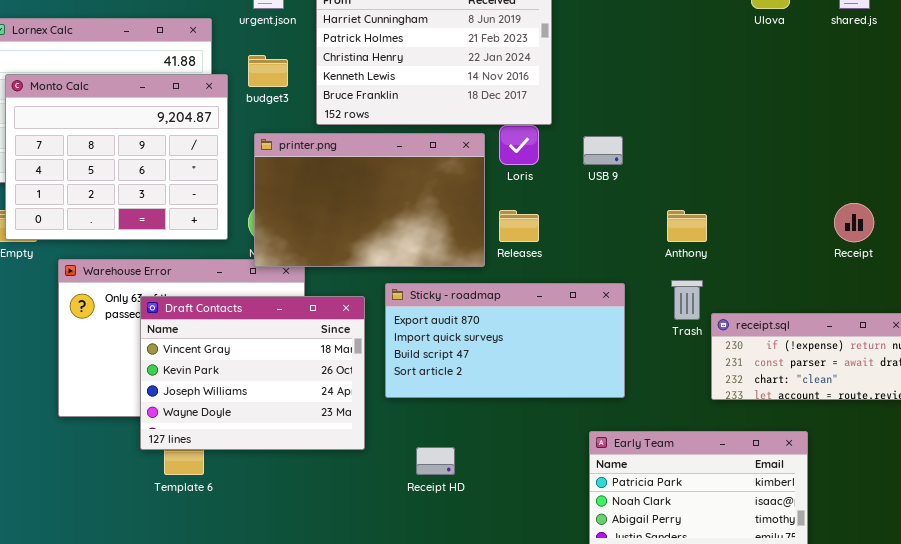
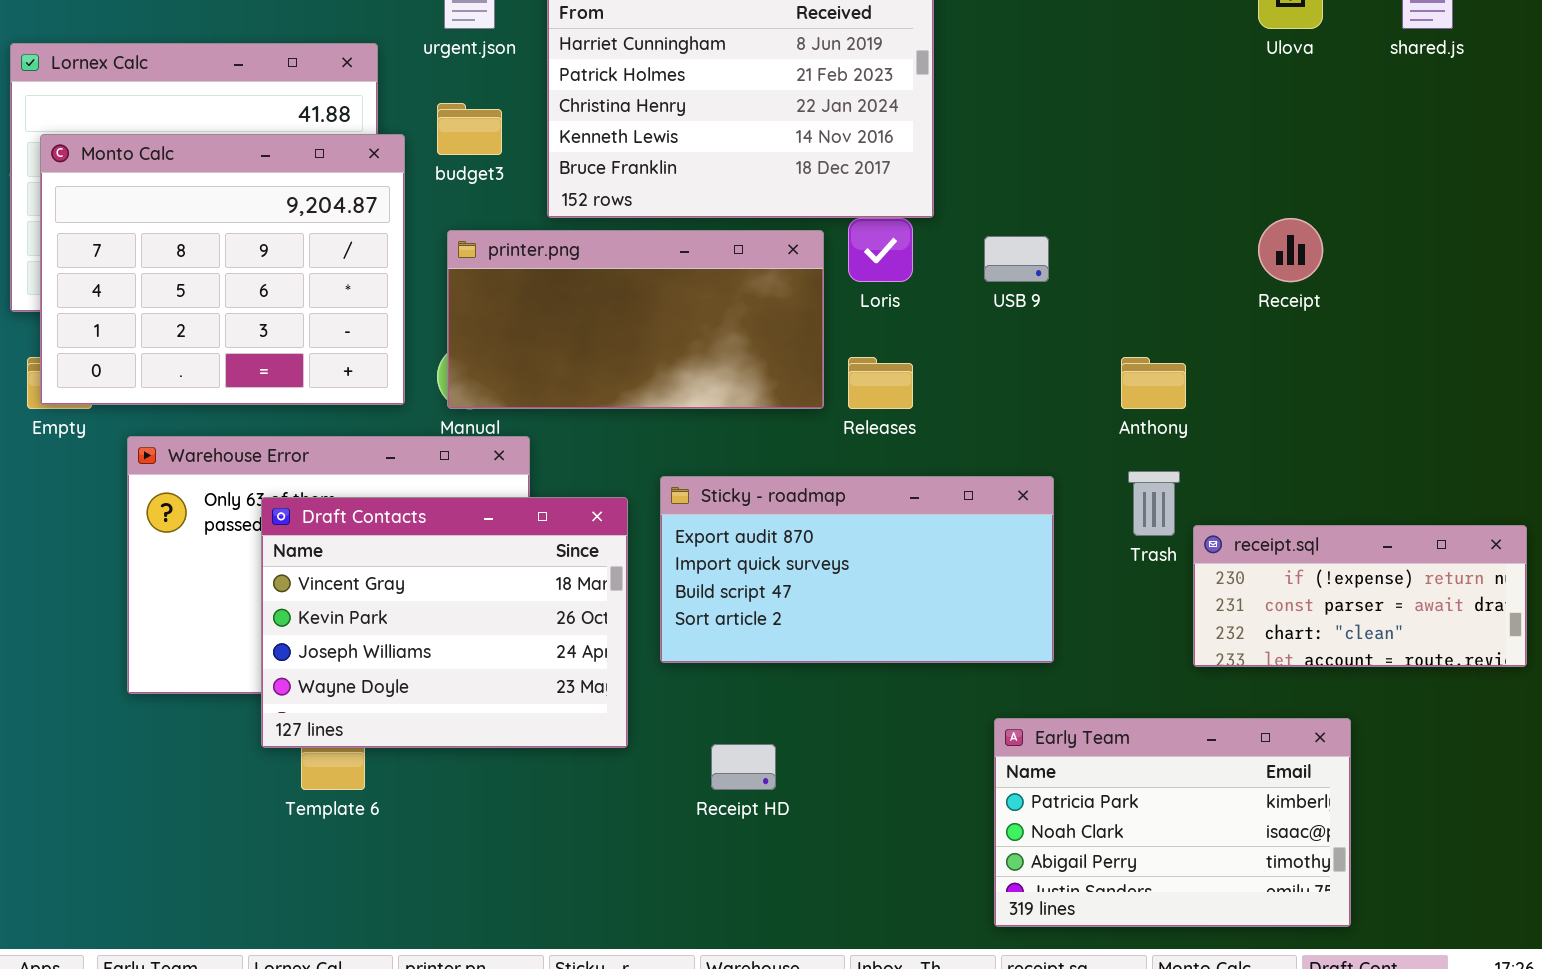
printer.png: [254,133,485,267] -> [447,230,824,409], resized
Receipt: [834,203,874,242] -> [1258,218,1323,282], moved

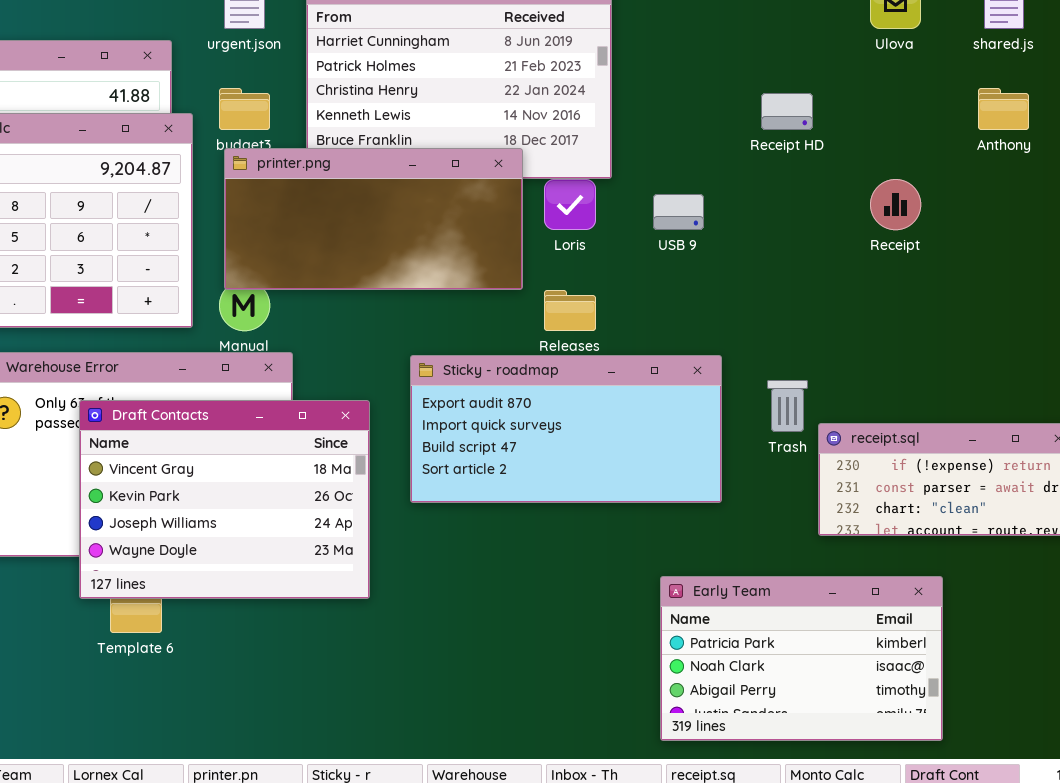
printer.png: [447,230,824,409] -> [224,148,523,290], moved
Anthony: [1121,357,1186,409] -> [978,88,1029,130], moved
Sticky - roadmap: [660,476,1054,663] -> [410,355,722,503], moved
Receipt HD: [711,744,776,790] -> [761,93,813,130], moved

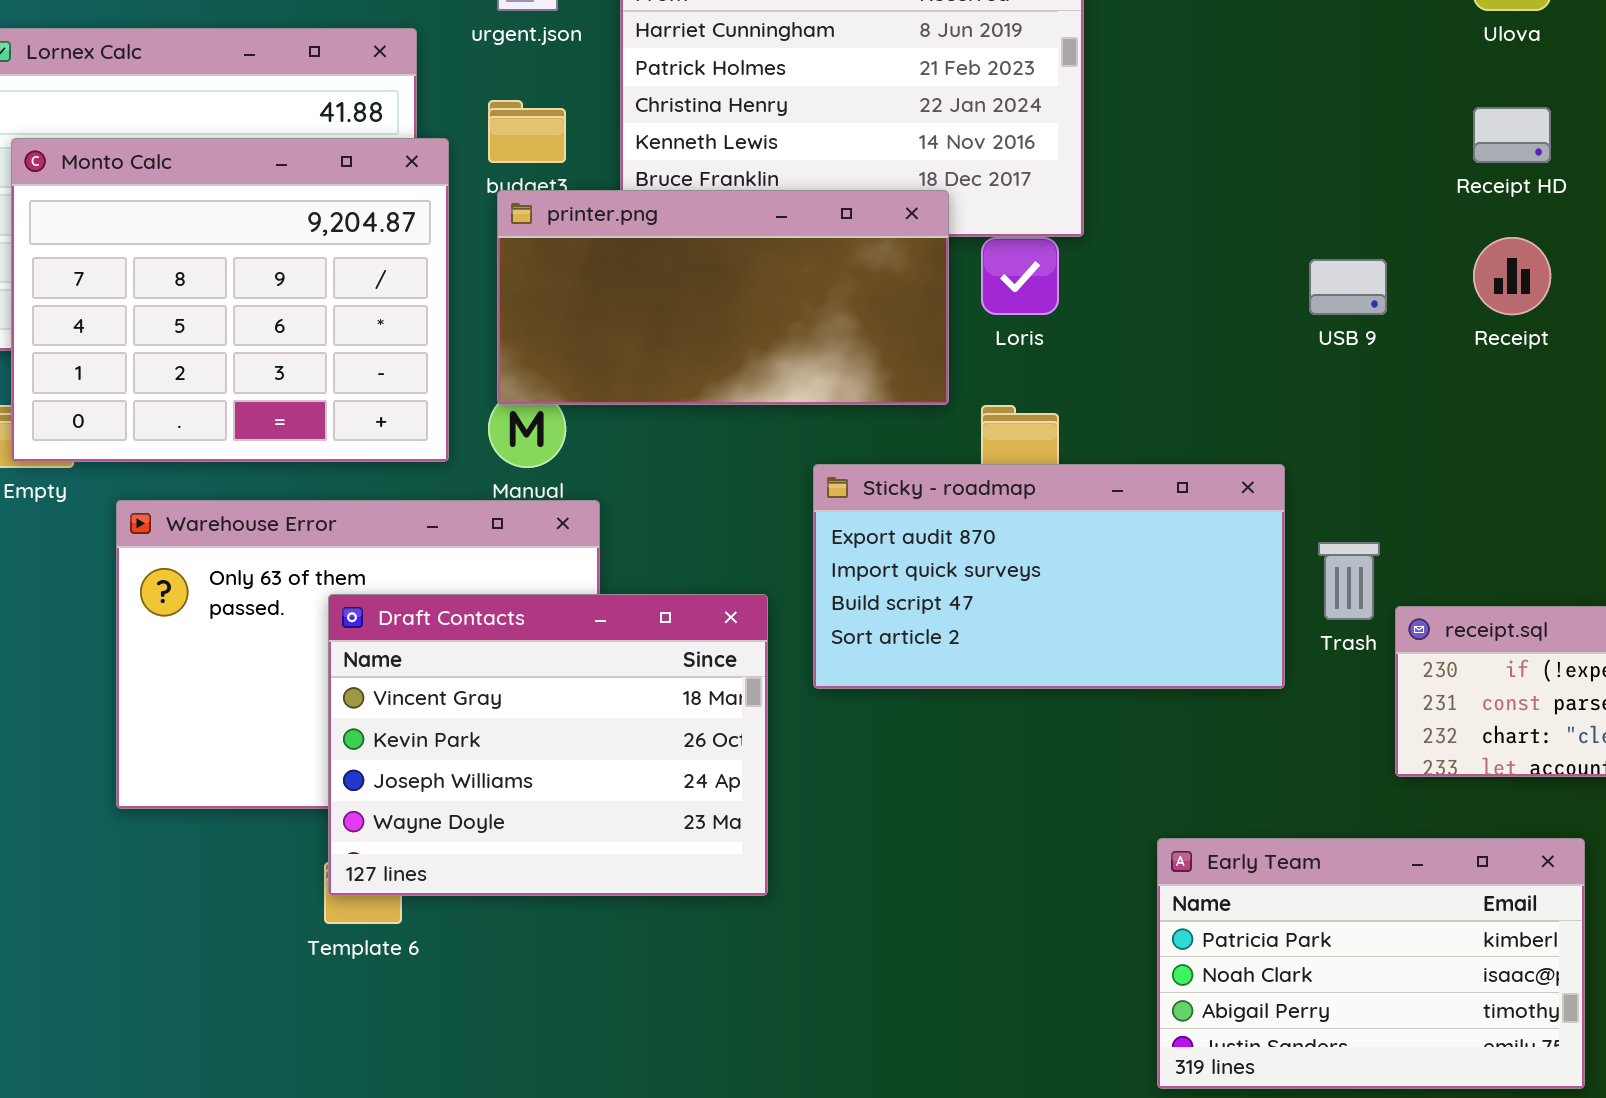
Receipt HD: [761,93,813,130] -> [1473,107,1551,163], moved
USB 9: [653,194,704,230] -> [1309,259,1387,315], moved
Sticky - roadmap: [410,355,722,503] -> [813,464,1285,689], moved
Draft Contacts: [79,400,370,599] -> [328,594,768,896], moved

